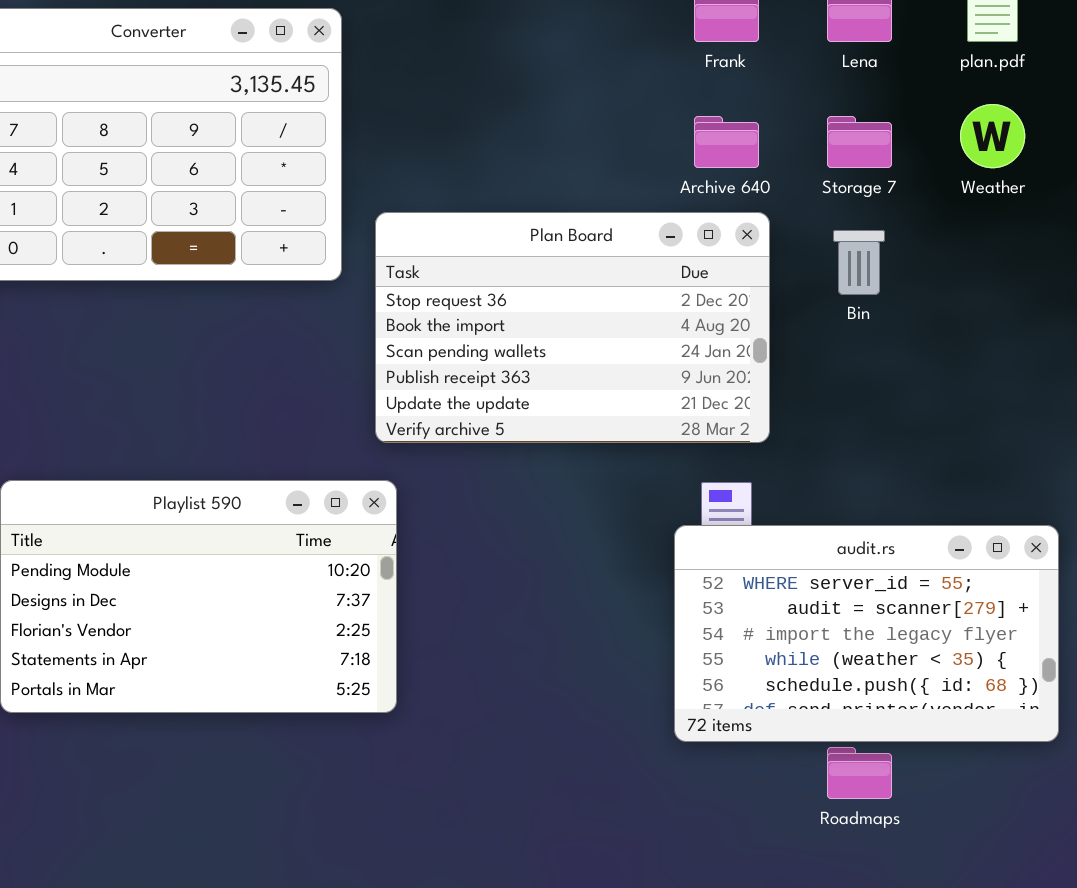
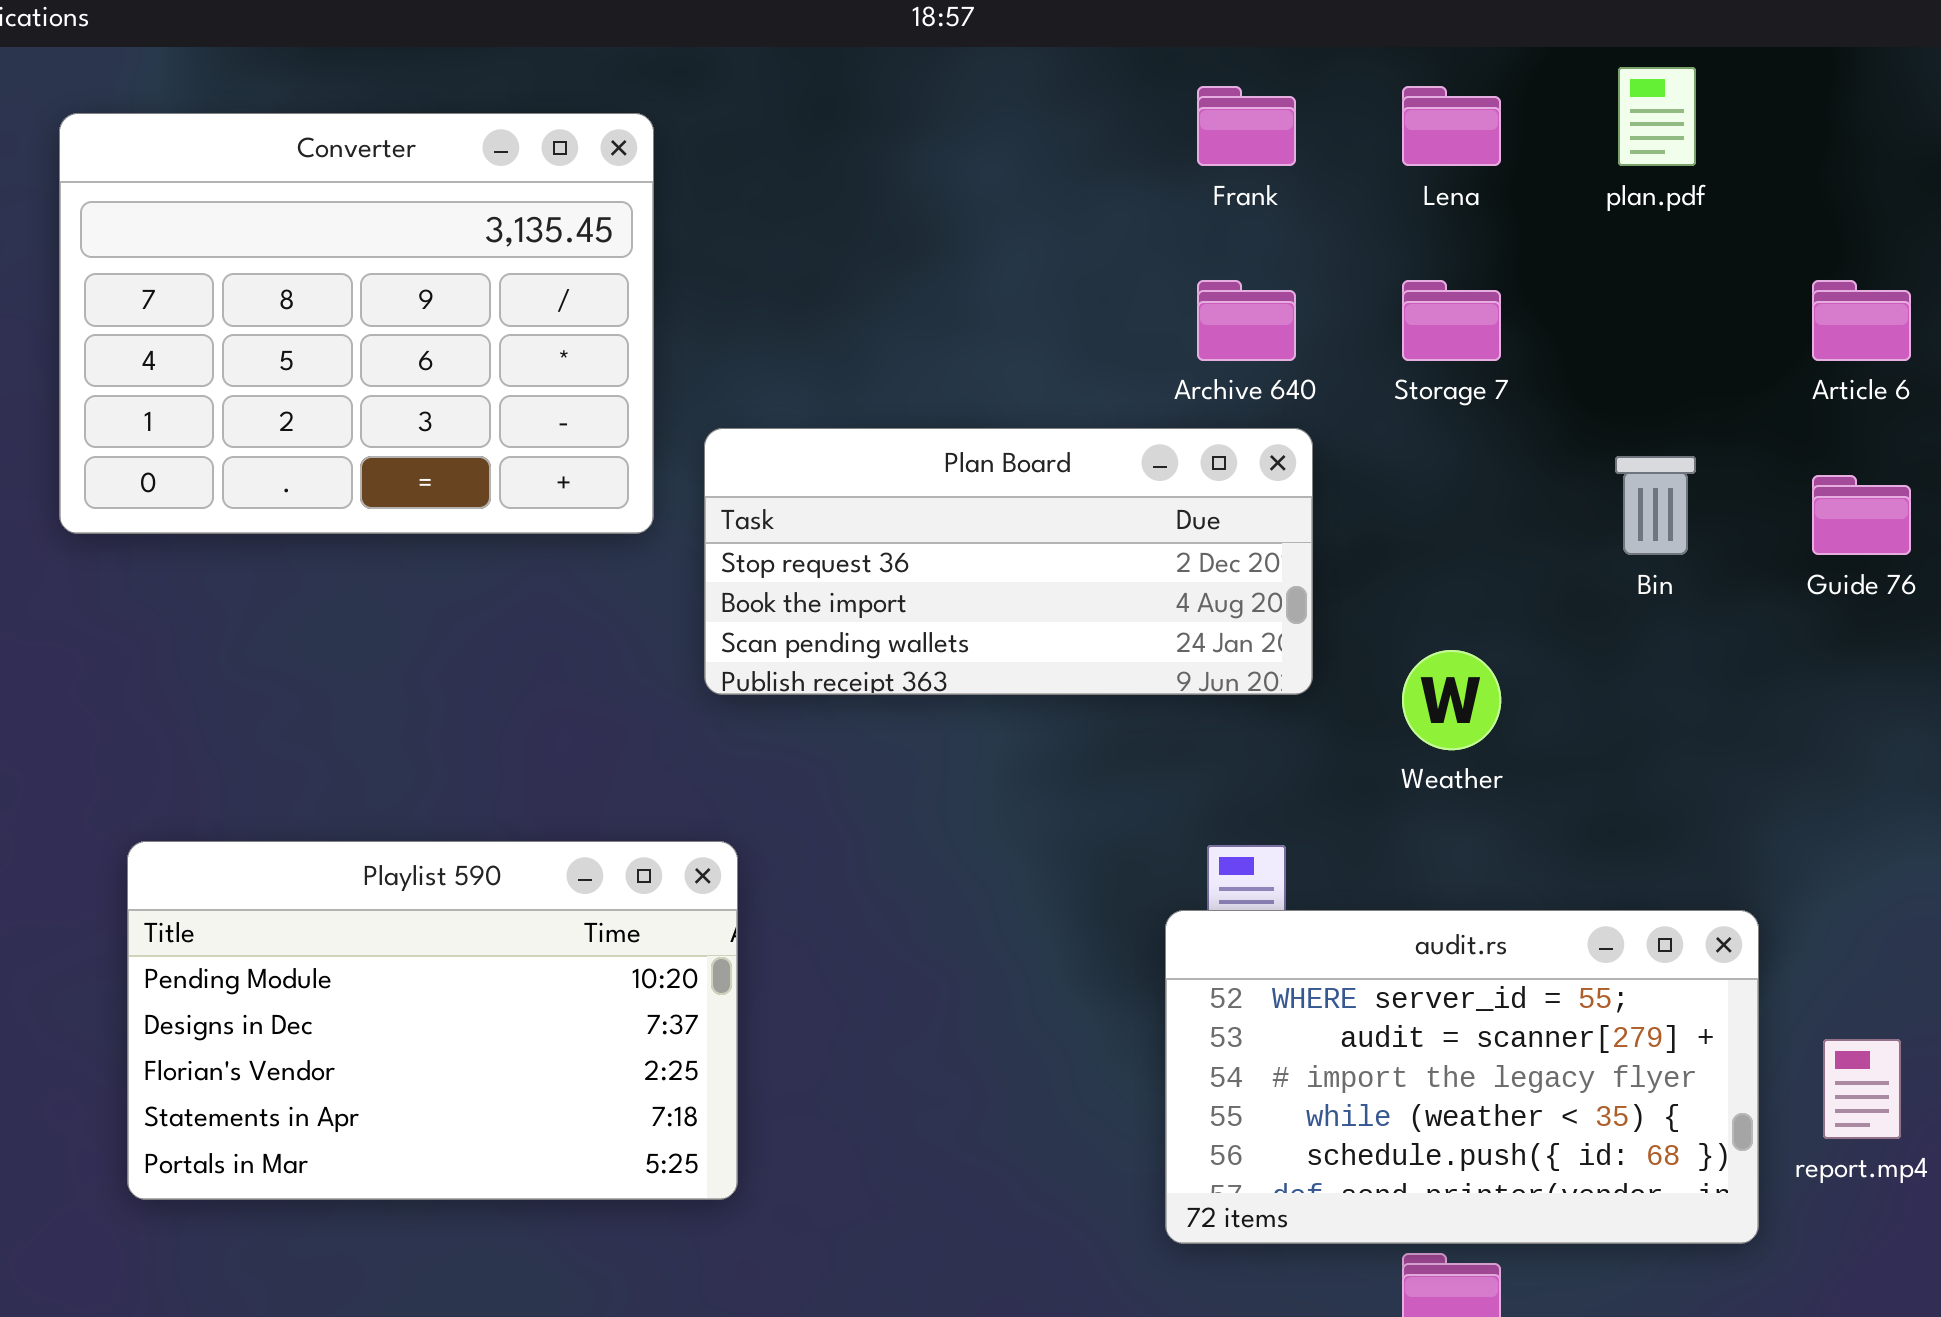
Weather: [960,104,1025,168] -> [1402,650,1501,750], moved
Plan Board: [375,212,770,443] -> [704,428,1313,695], resized
Bin: [833,230,885,295] -> [1615,456,1696,555], moved

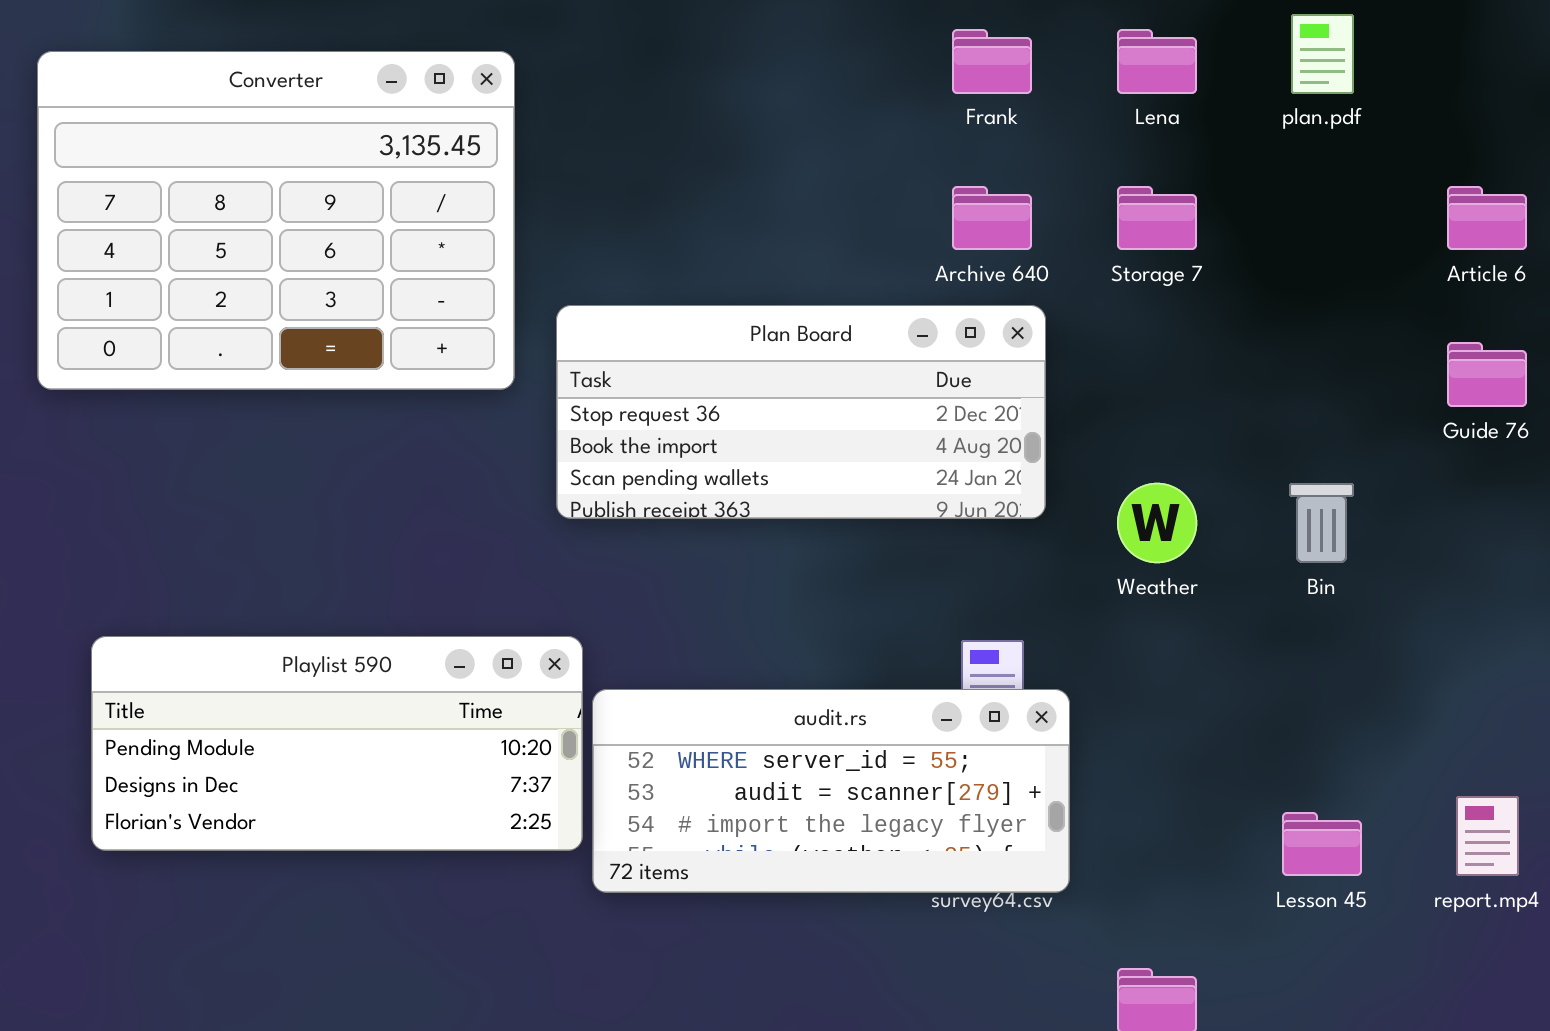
Bin: [1615,456,1696,555] -> [1289,483,1354,563], moved
Playlist 590: [127,841,738,1200] -> [91,636,583,851], resized
audit.rs: [1165,910,1759,1244] -> [592,689,1070,893], moved, resized

